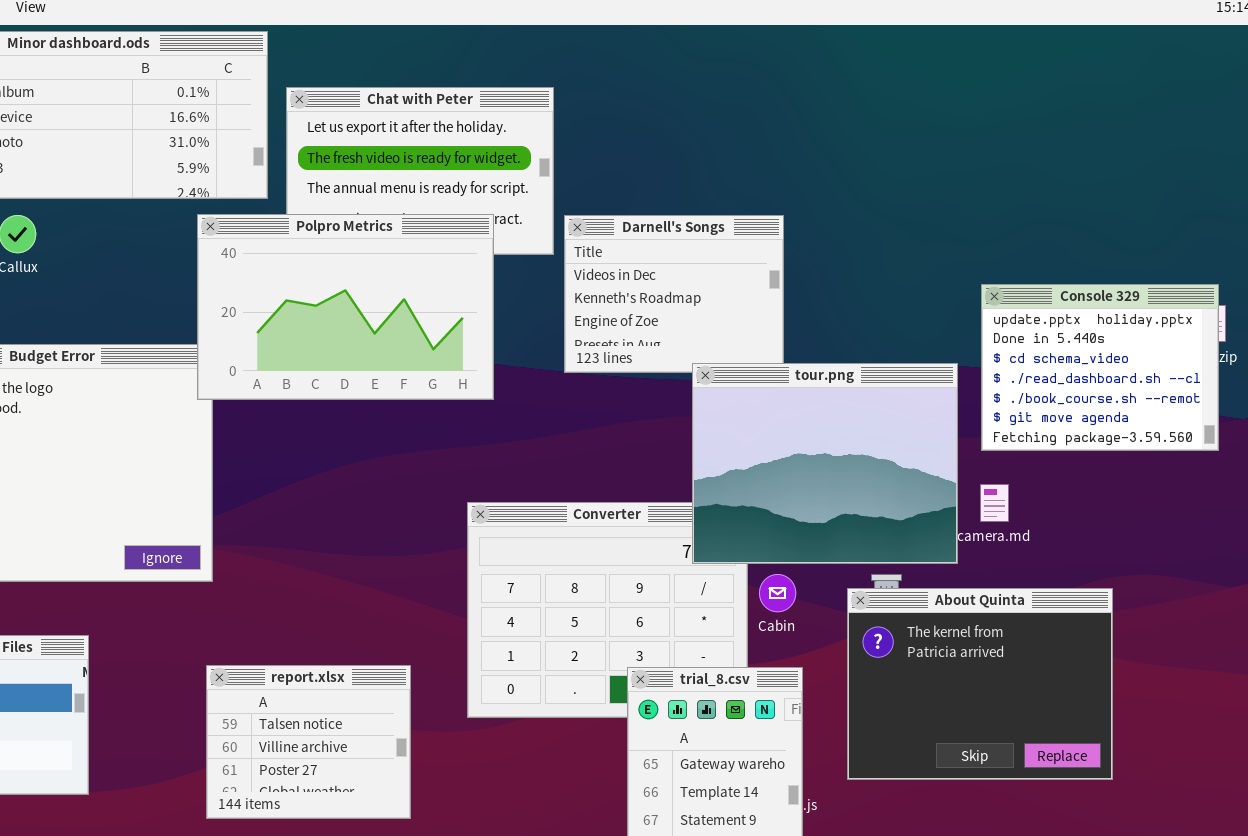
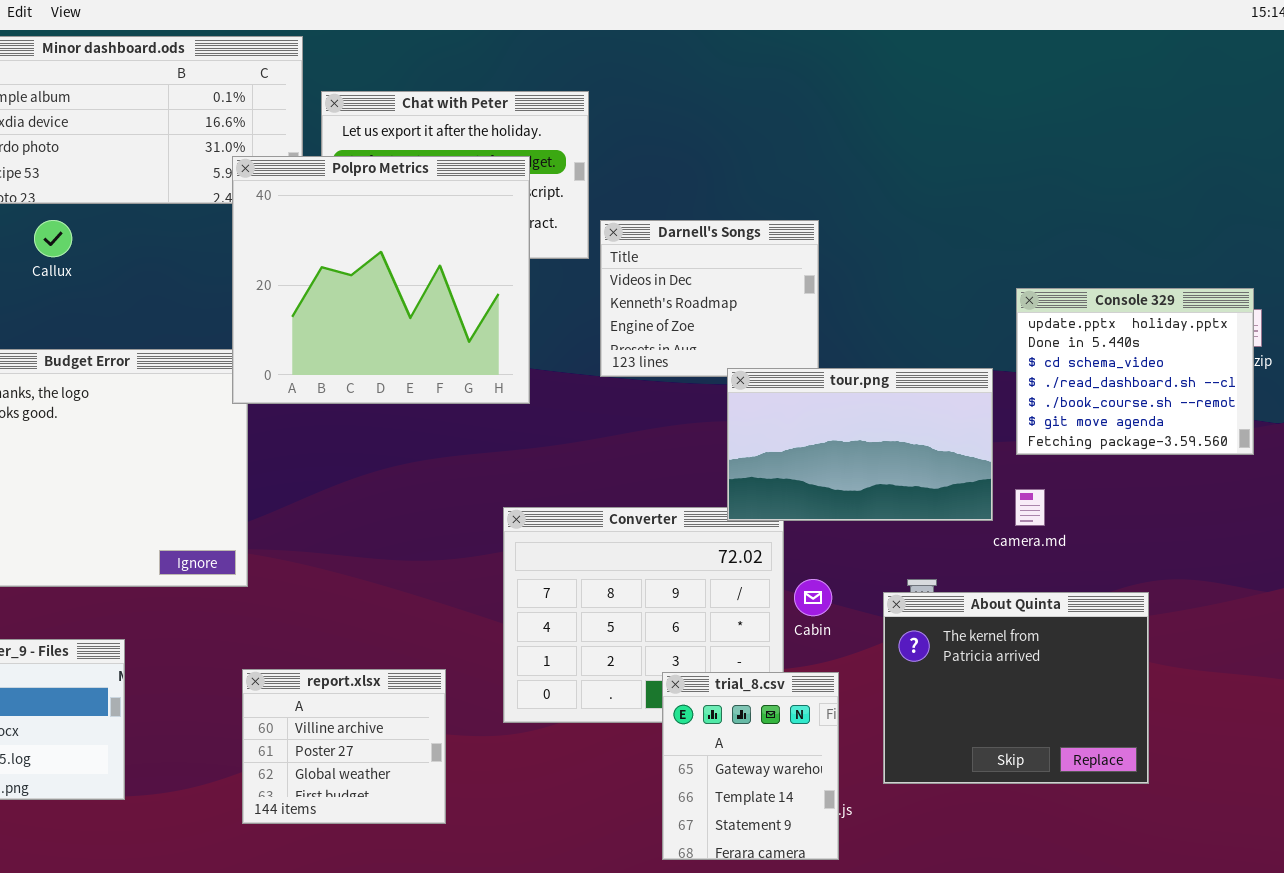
Polpro Metrics: [197,214,494,400] -> [232,156,530,404], resized
tour.png: [692,363,958,564] -> [727,368,993,521], resized
report.xlsx: [206,665,411,819] -> [242,669,446,824], scrolled down 1 row

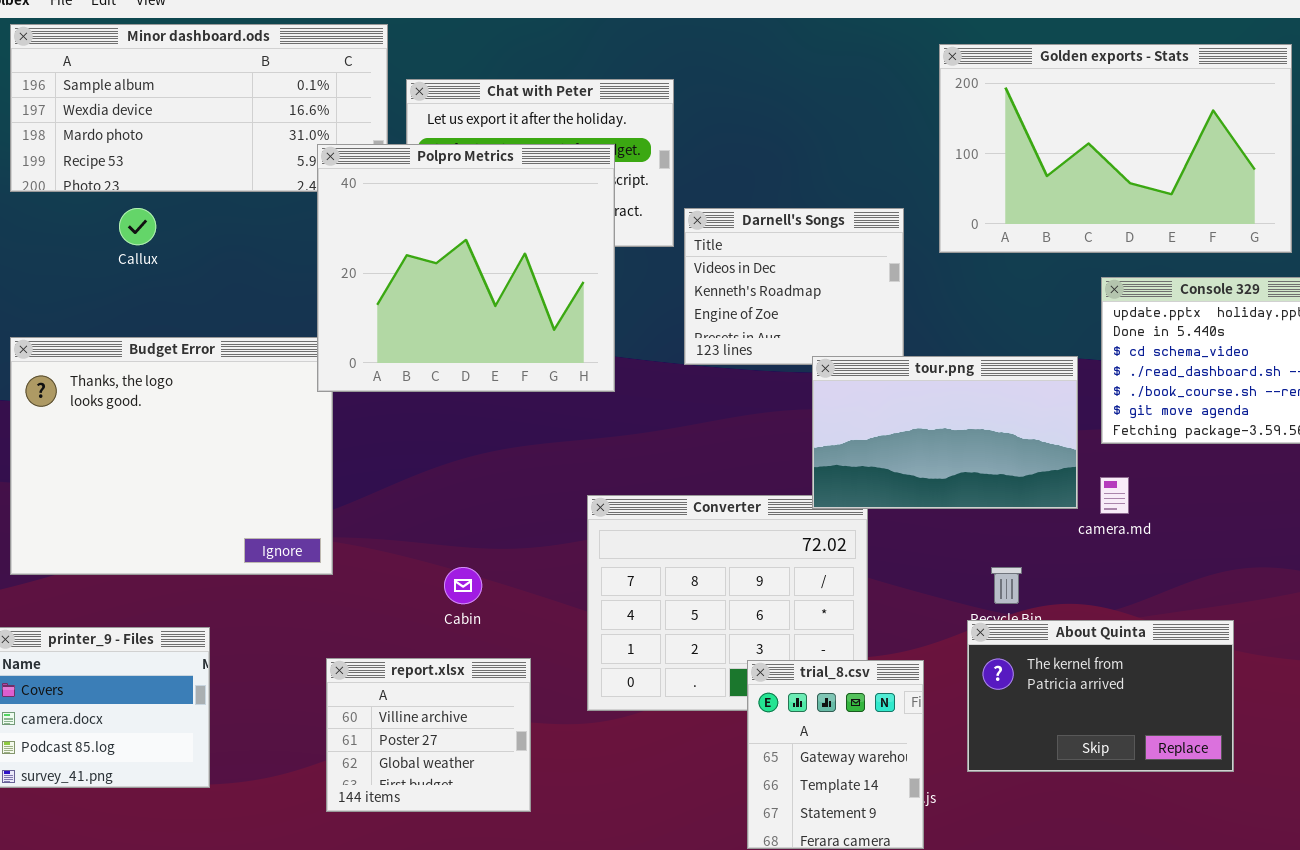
Golden exports - Stats: none -> [939,44,1292,253], opened
Cabin: [794,579,832,616] -> [444,567,482,604], moved
About Quinta: [883,592,1149,784] -> [967,620,1234,772], resized

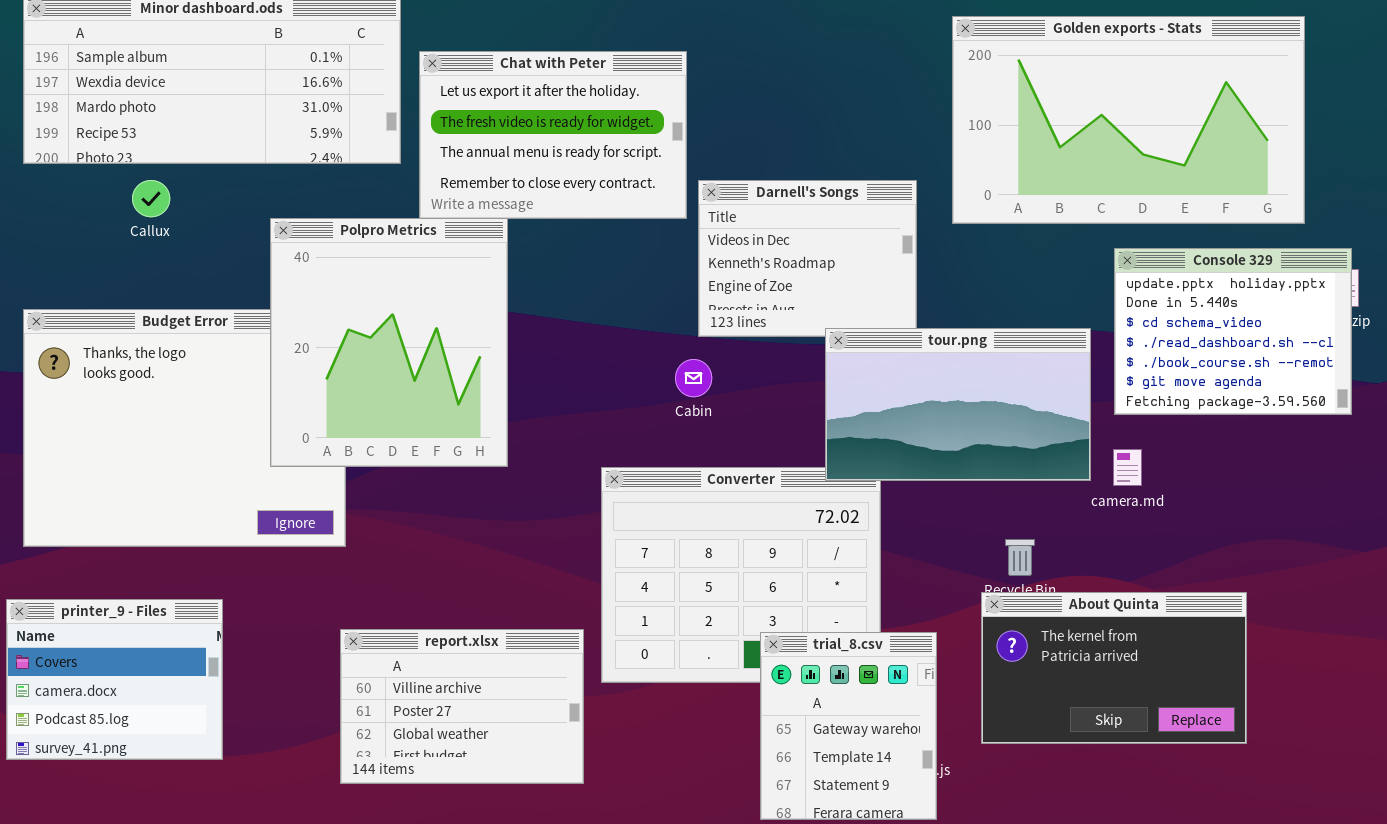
Polpro Metrics: [317,144,615,392] -> [270,218,508,467], moved, resized
Cabin: [444,567,482,604] -> [675,359,712,397], moved
report.xlsx: [326,658,531,812] -> [340,629,584,784], resized

